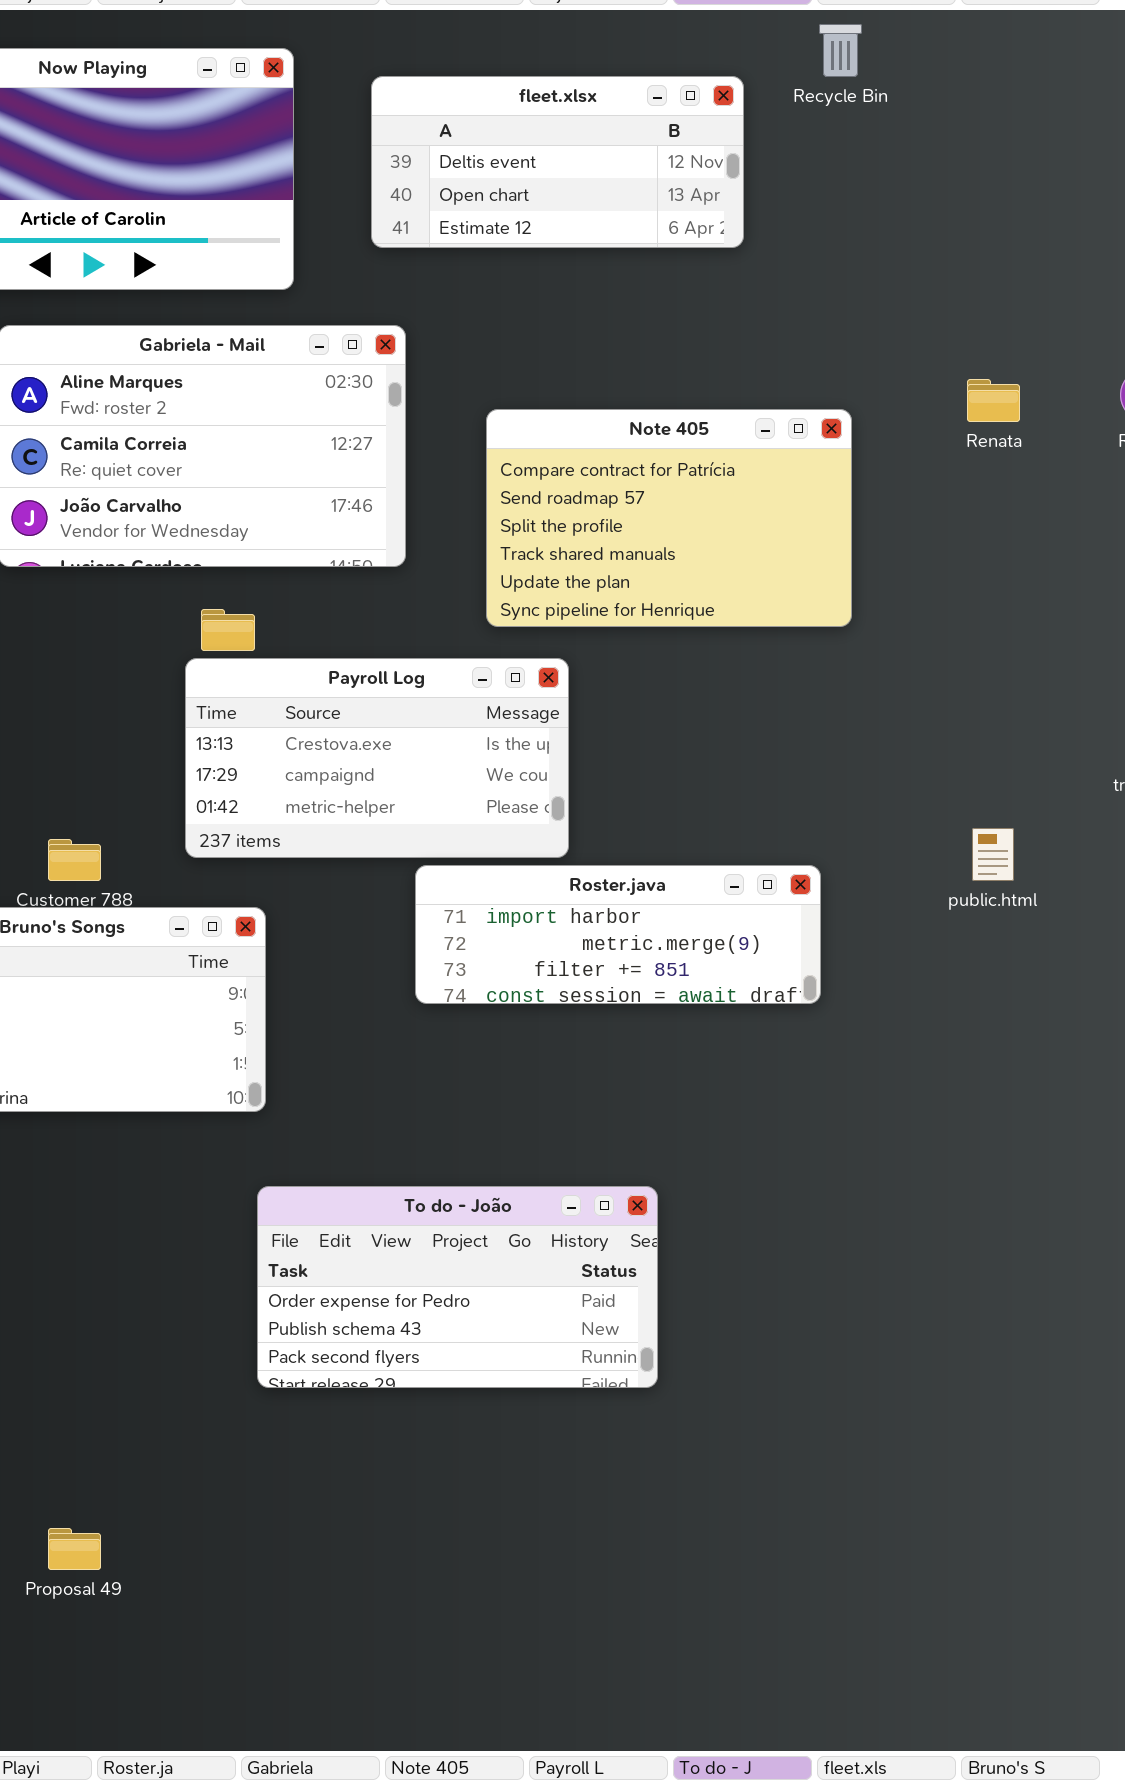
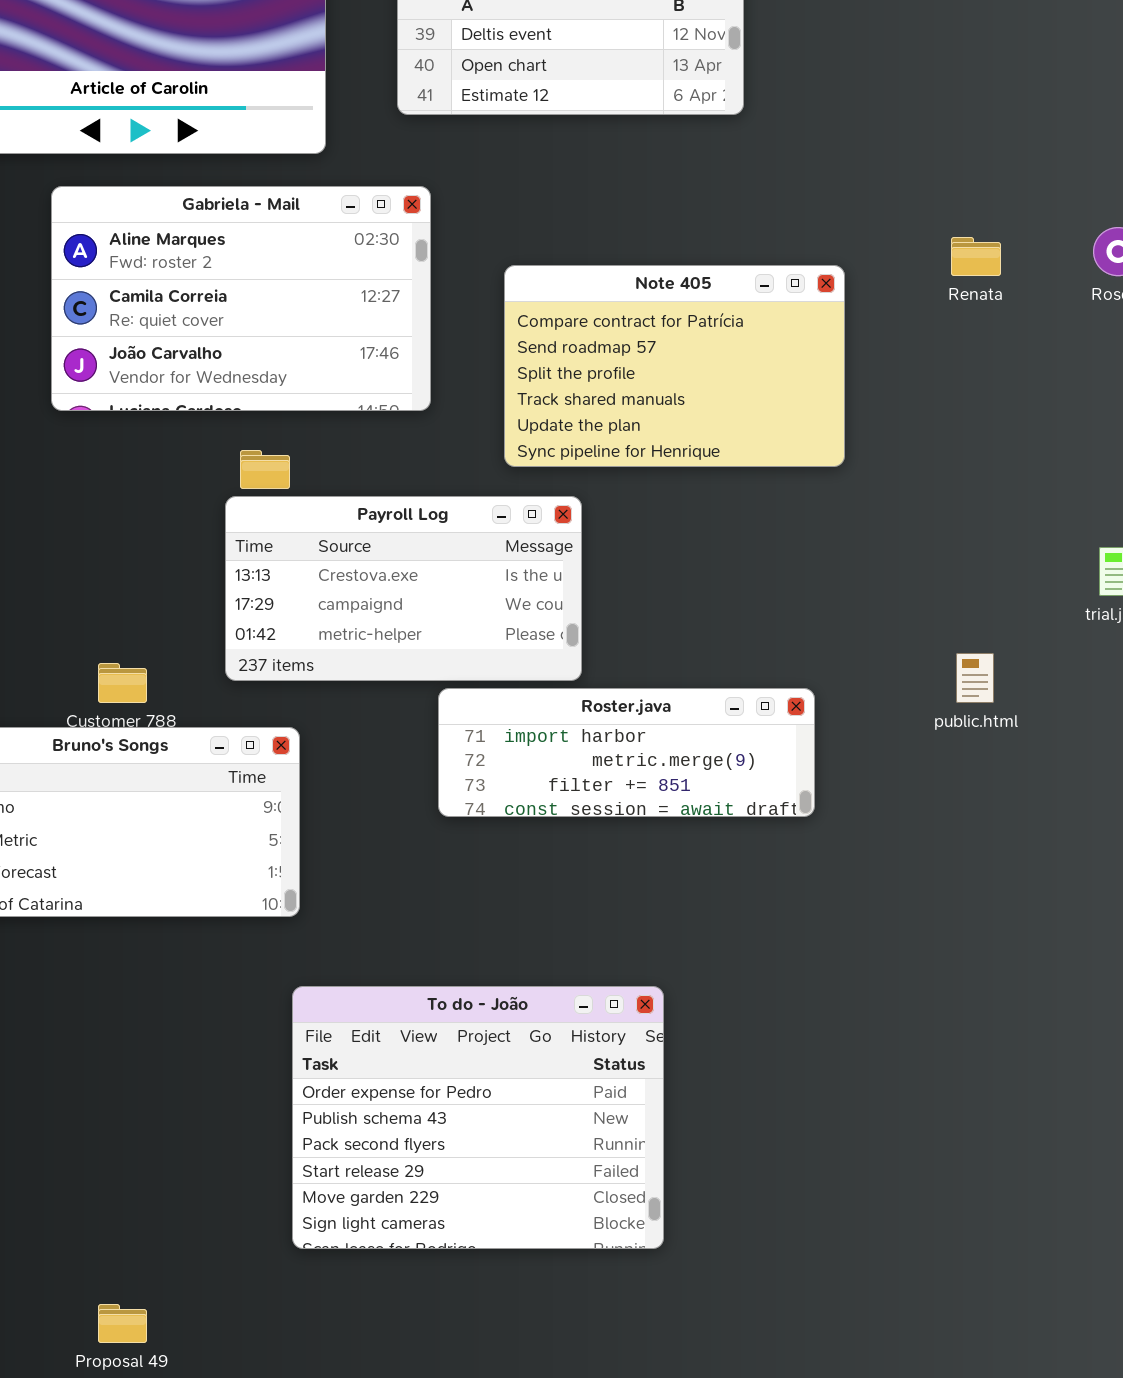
To do - João: [257,1186,658,1388] -> [292,986,664,1249], resized

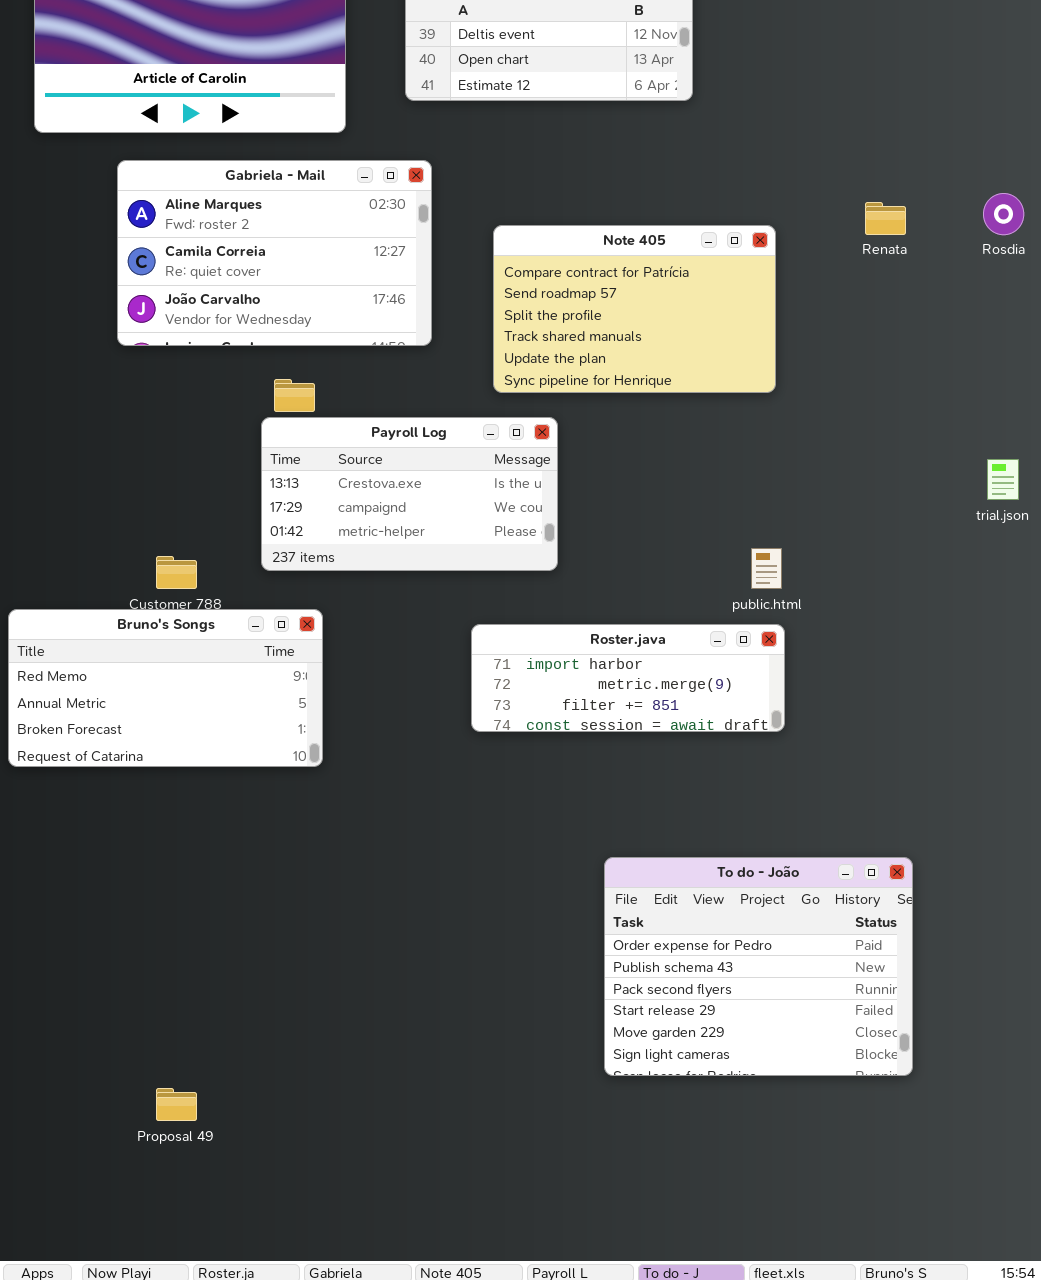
public.html: [956,653,994,703] -> [751,548,782,589], moved
Roster.java: [438,688,815,817] -> [471,624,785,732], moved
To do - João: [292,986,664,1249] -> [604,857,913,1076], moved

